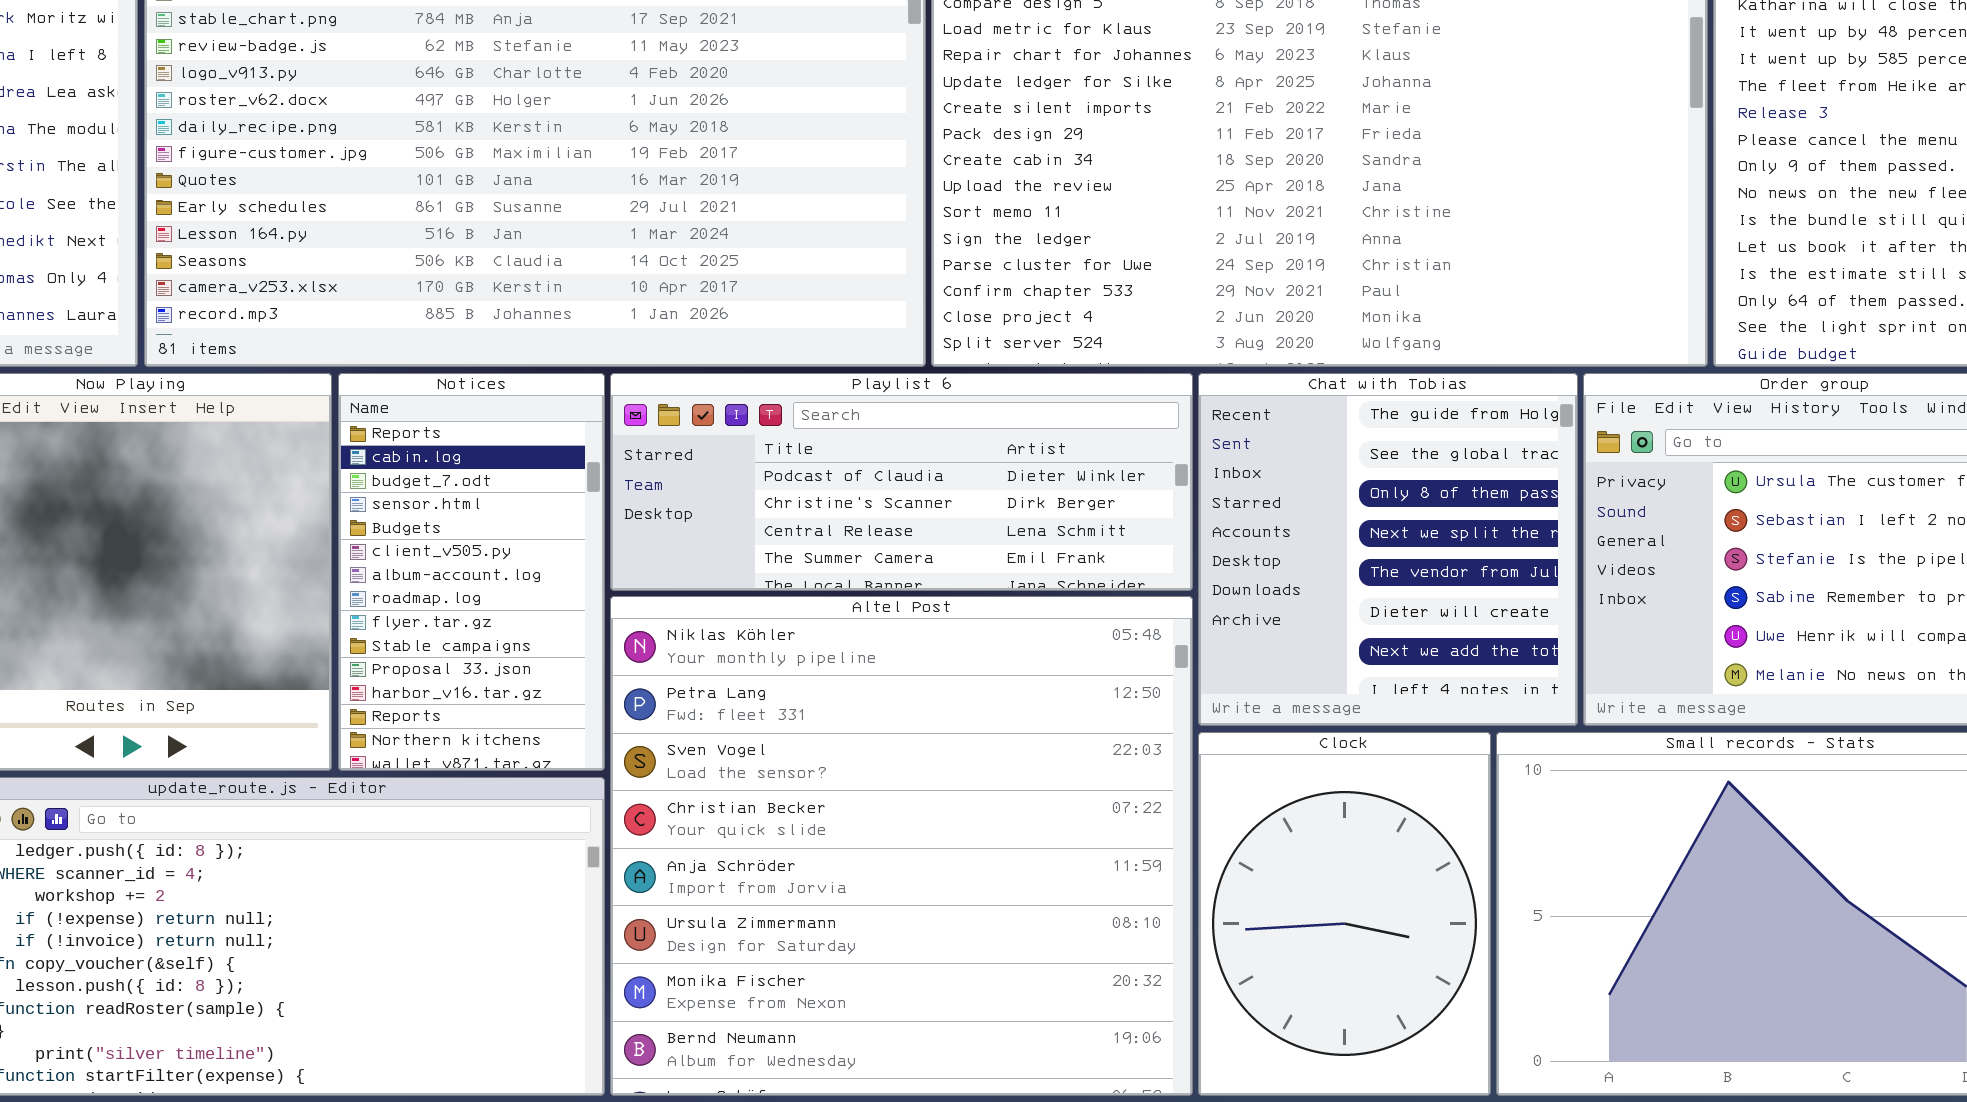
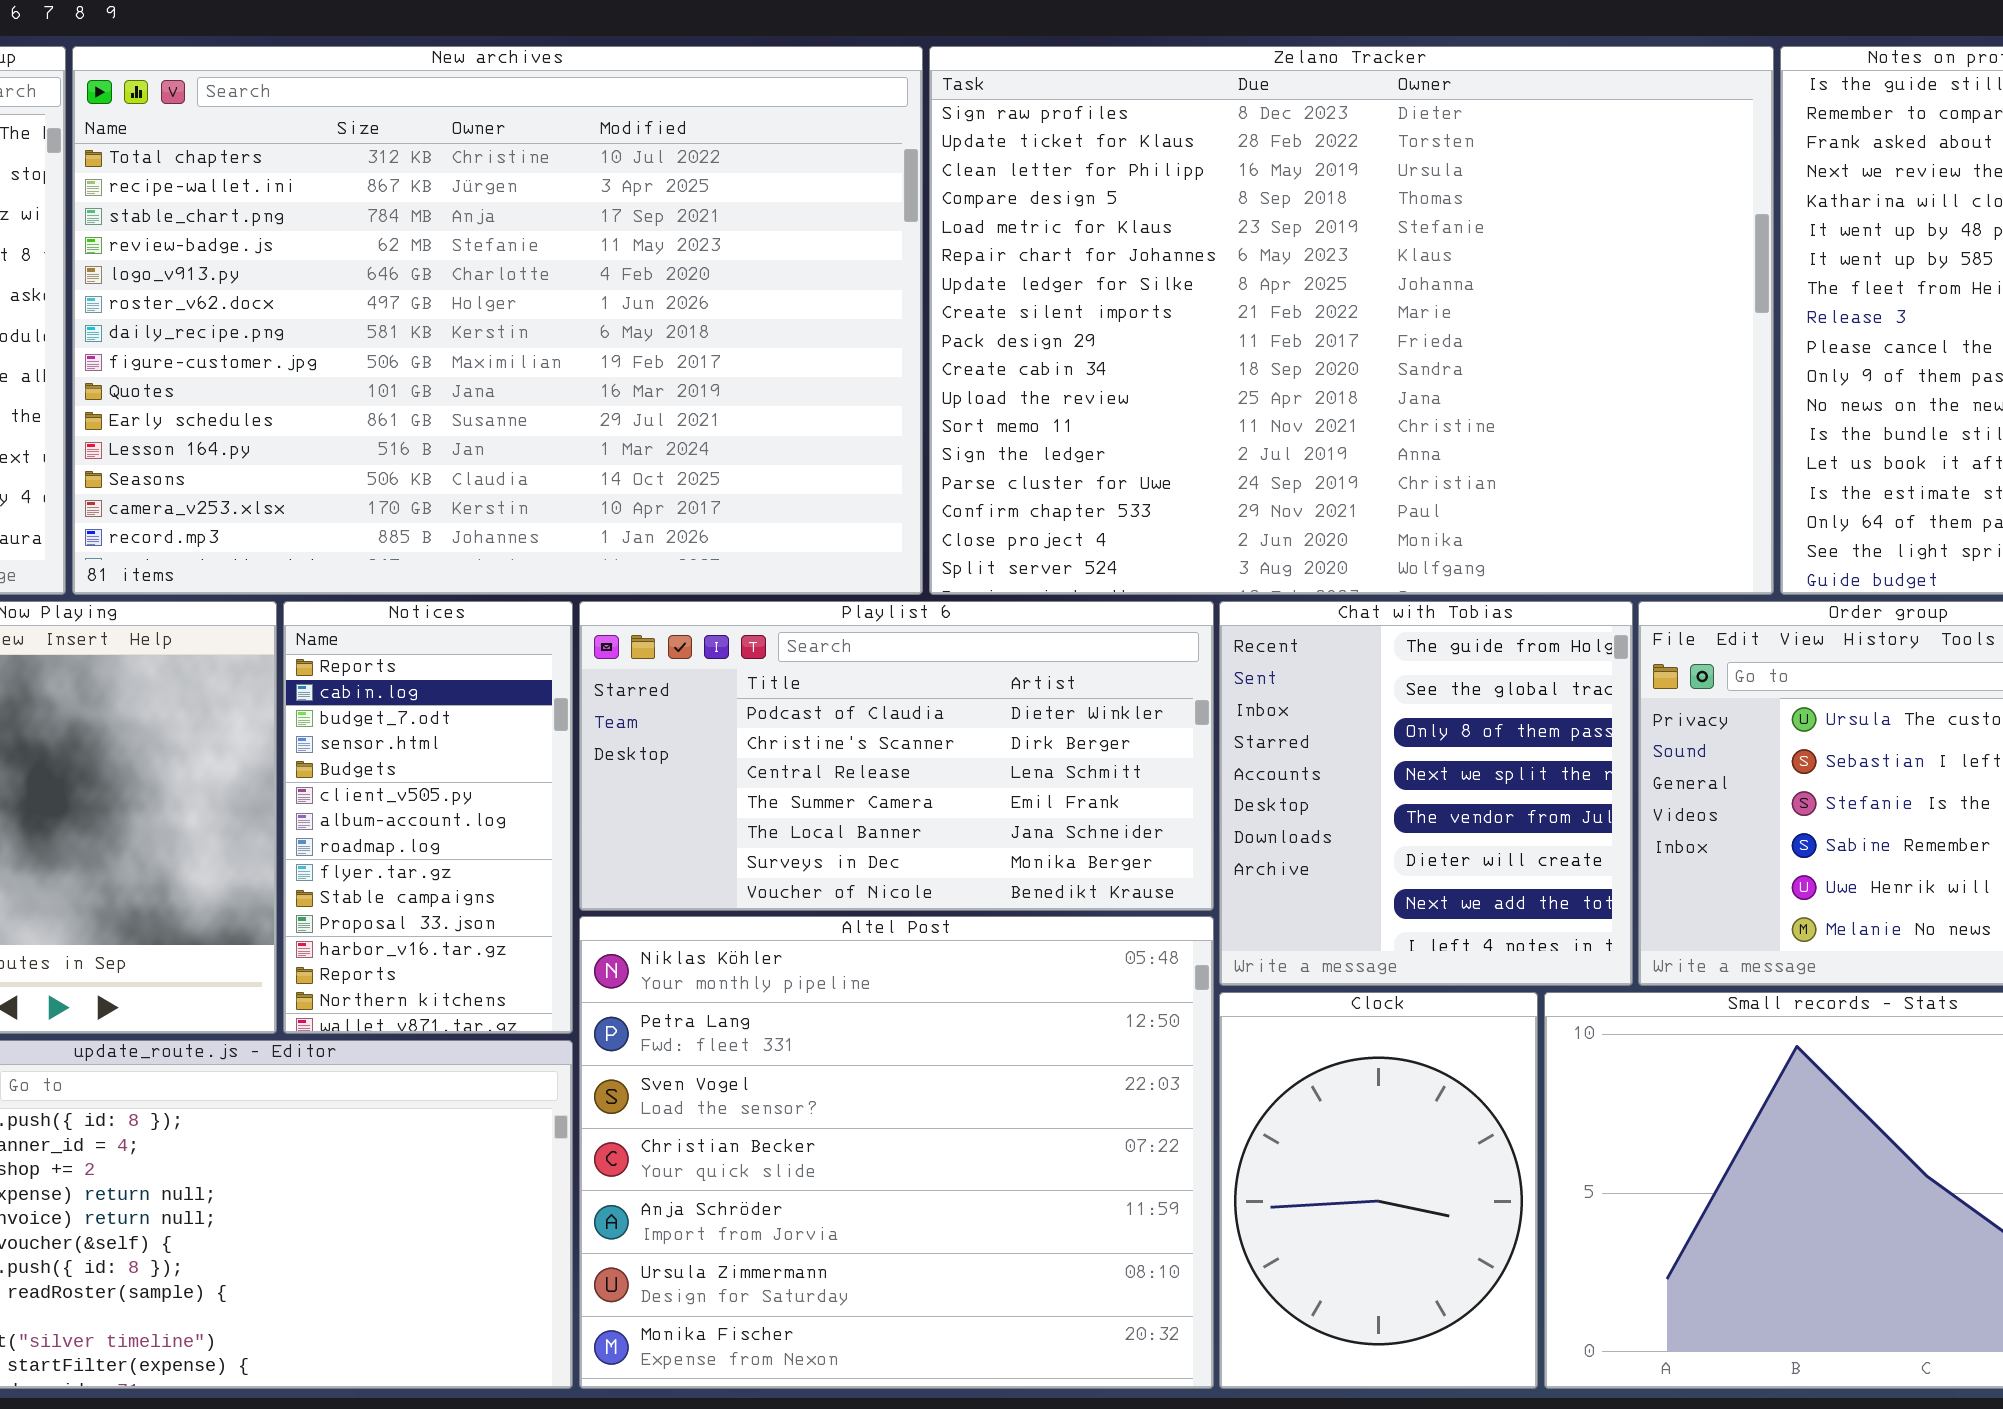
Playlist 6: [610,373,1193,591] -> [579,601,1214,911], resized
Altel Post: [610,596,1193,1096] -> [579,916,1214,1389], resized

